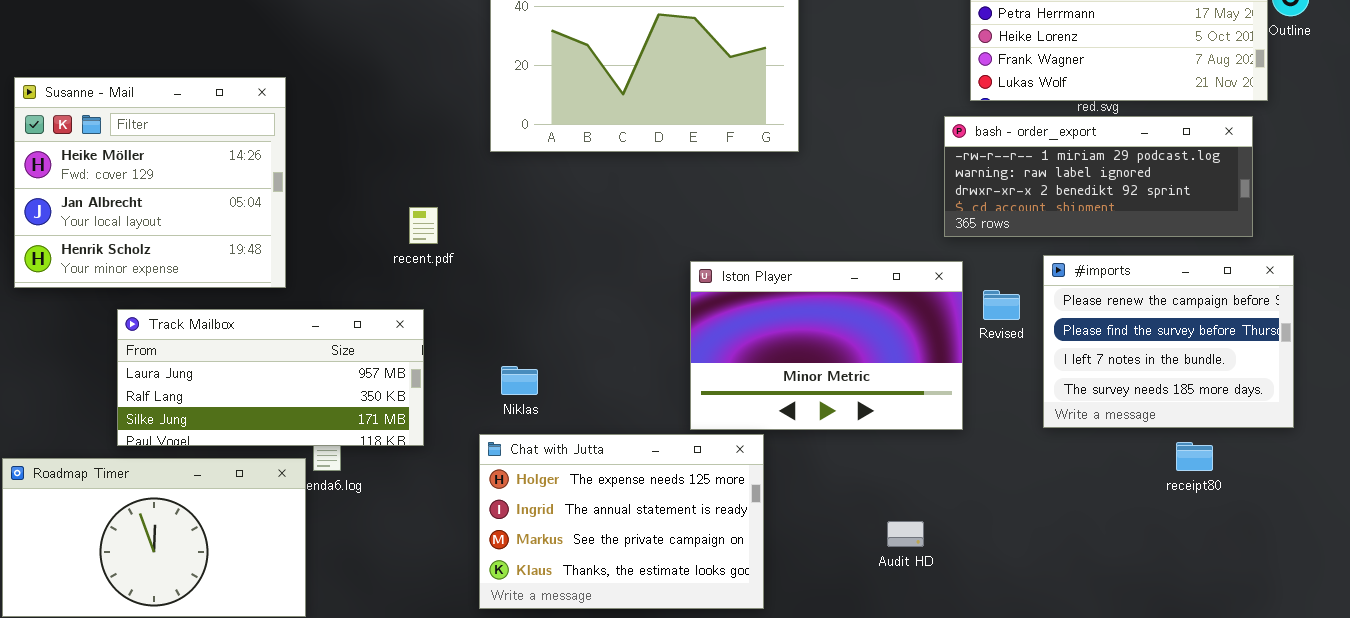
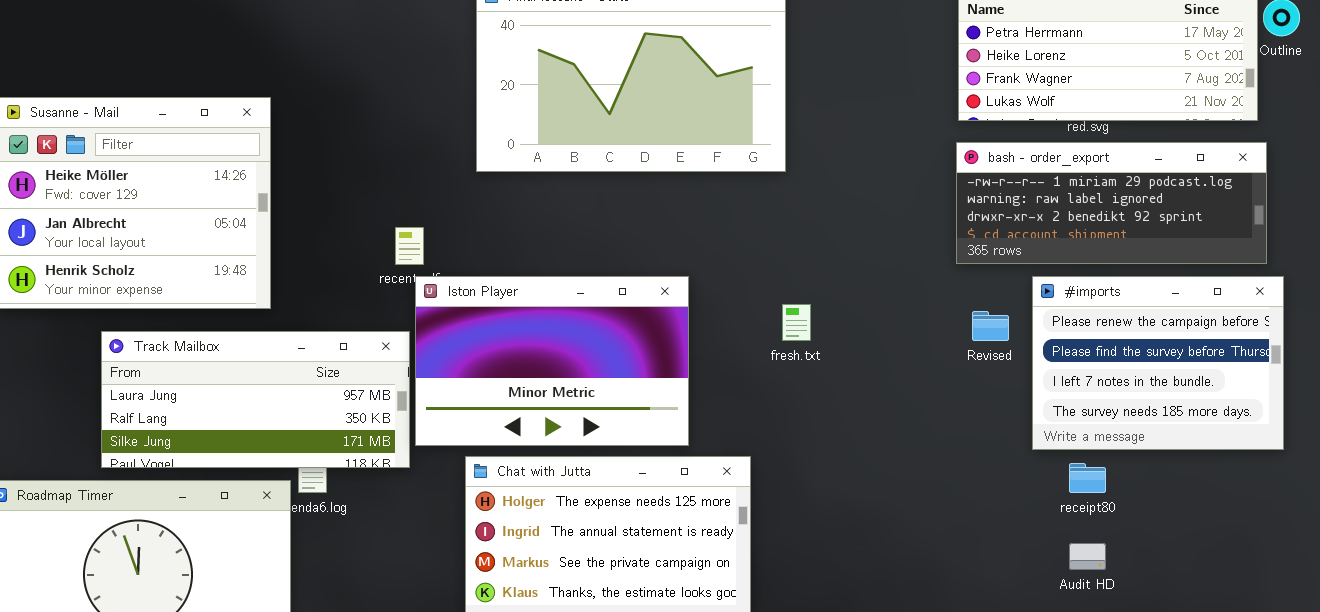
bash - order_export: [944,116,1253,237] -> [956,142,1267,264], moved
Iston Player: [690,261,963,430] -> [415,276,689,446], moved
receipt80: [1176,442,1213,471] -> [1069,463,1106,493], moved
Audit HD: [887,521,924,547] -> [1069,543,1106,570], moved

